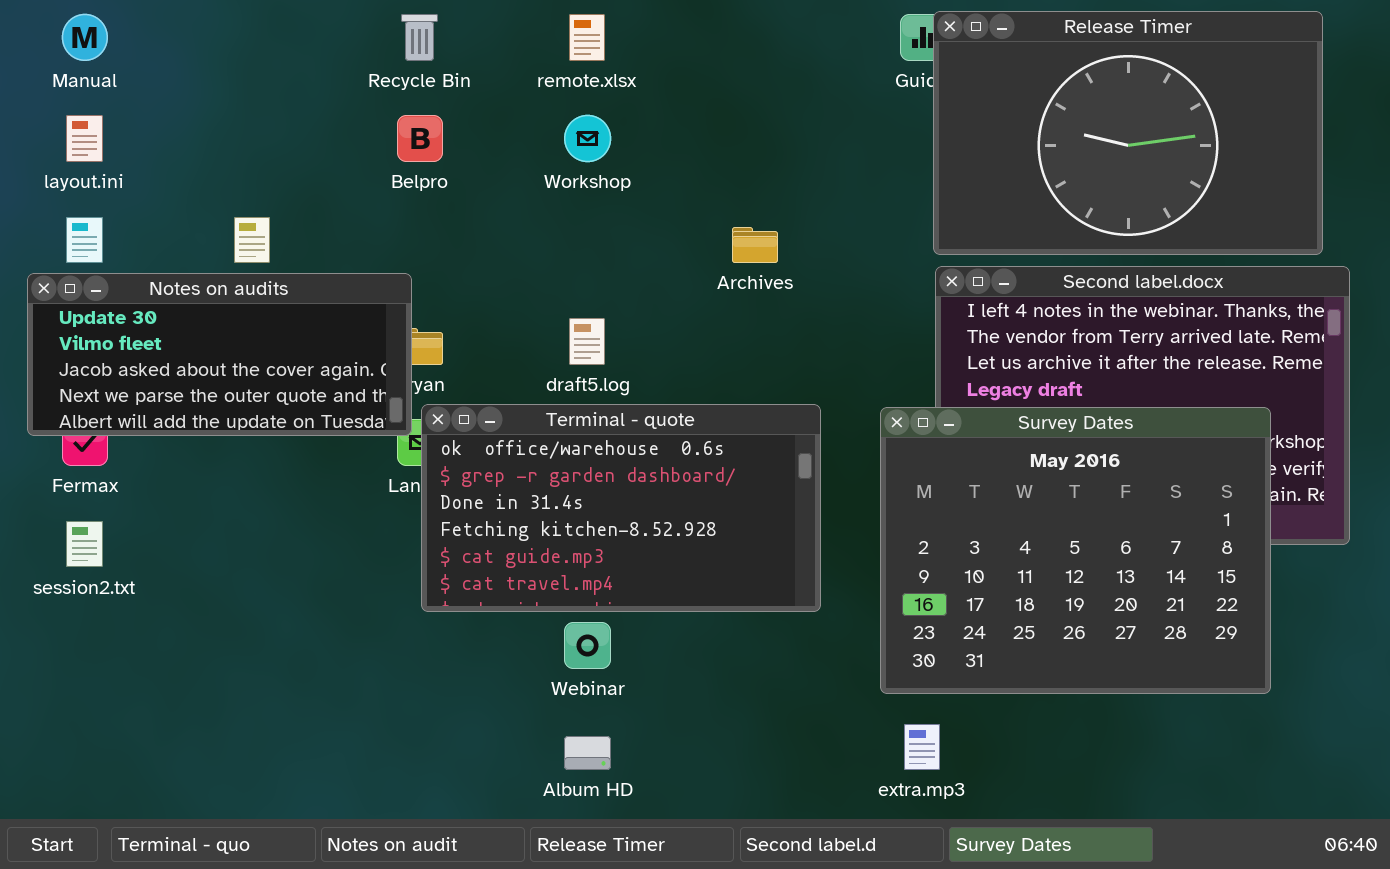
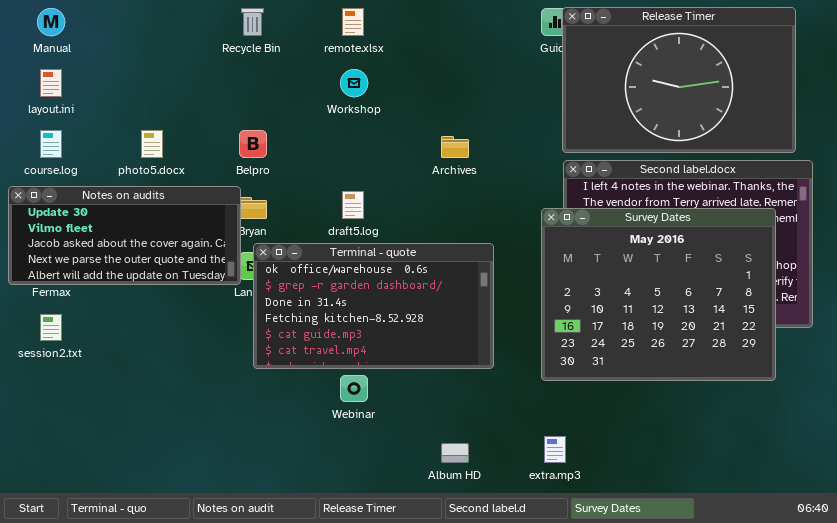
Belpro: [397,115,443,162] -> [239,130,267,158], moved
Notes on audits: [27,273,412,436] -> [8,186,241,285], moved
Survey Dates: [880,407,1271,694] -> [541,208,776,381], moved
Album HD: [564,736,611,770] -> [441,443,469,463], moved

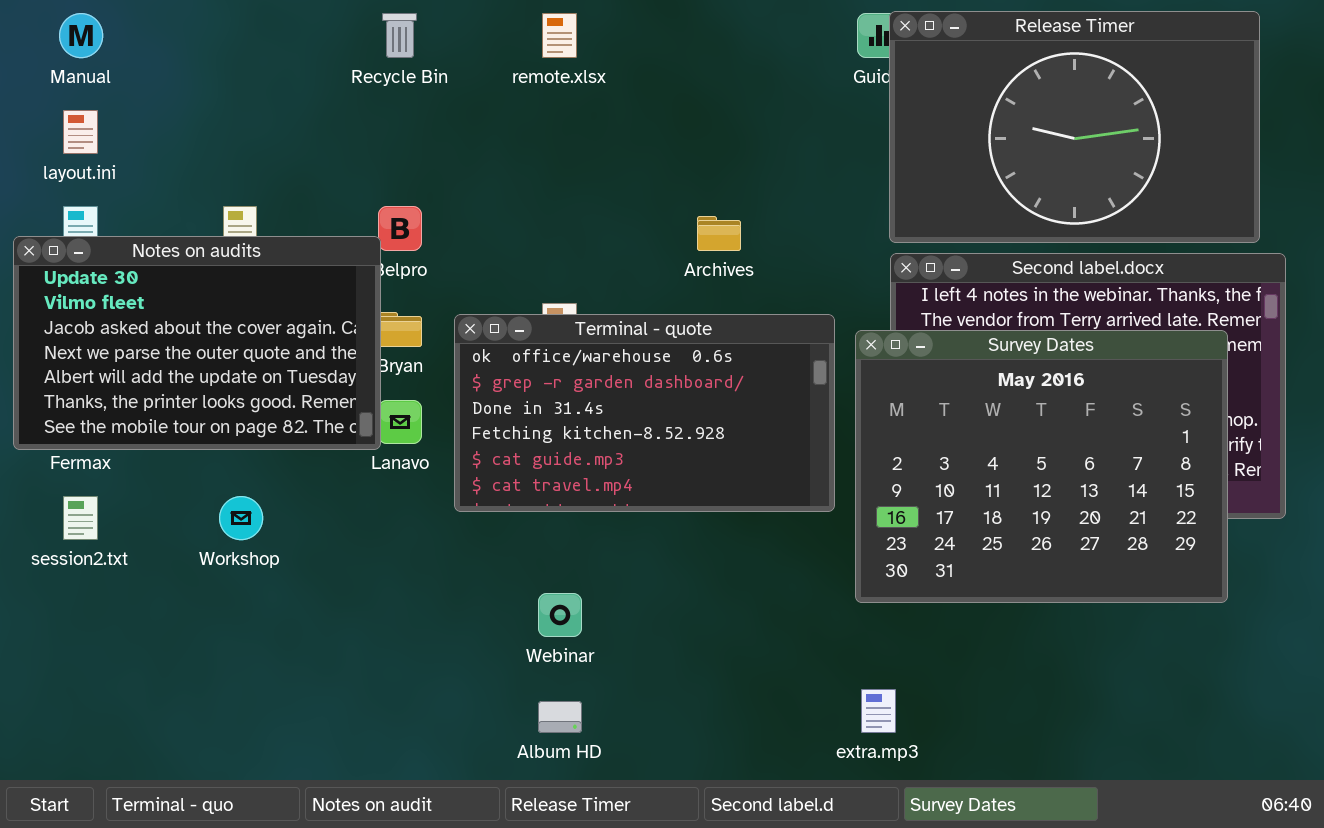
Workshop: [340,69,368,97] -> [219,496,263,540], moved
Notes on audits: [8,186,241,285] -> [13,236,381,450], resized
Terminal - quote: [253,243,494,369] -> [454,314,835,512], moved
Album HD: [441,443,469,463] -> [538,701,582,733], moved

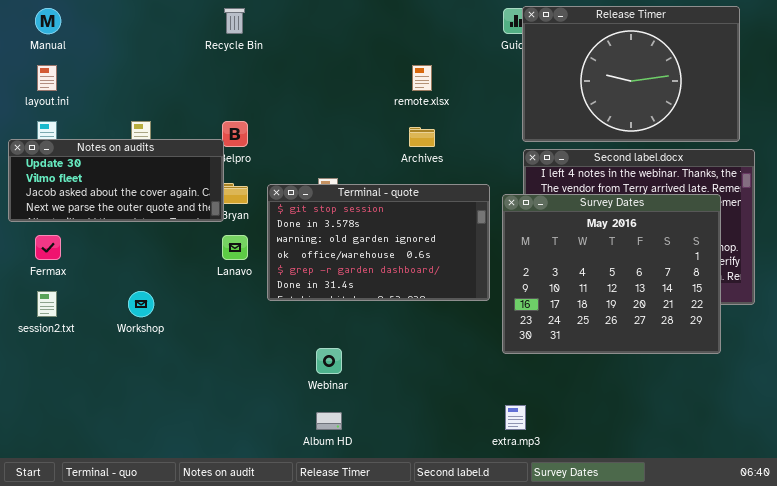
remote.xlsx: [542,13,577,58] -> [412,65,432,91], moved
Notes on audits: [13,236,381,450] -> [8,139,224,222], resized
Terminal - quote: [454,314,835,512] -> [267,184,490,301], scrolled up 3 rows

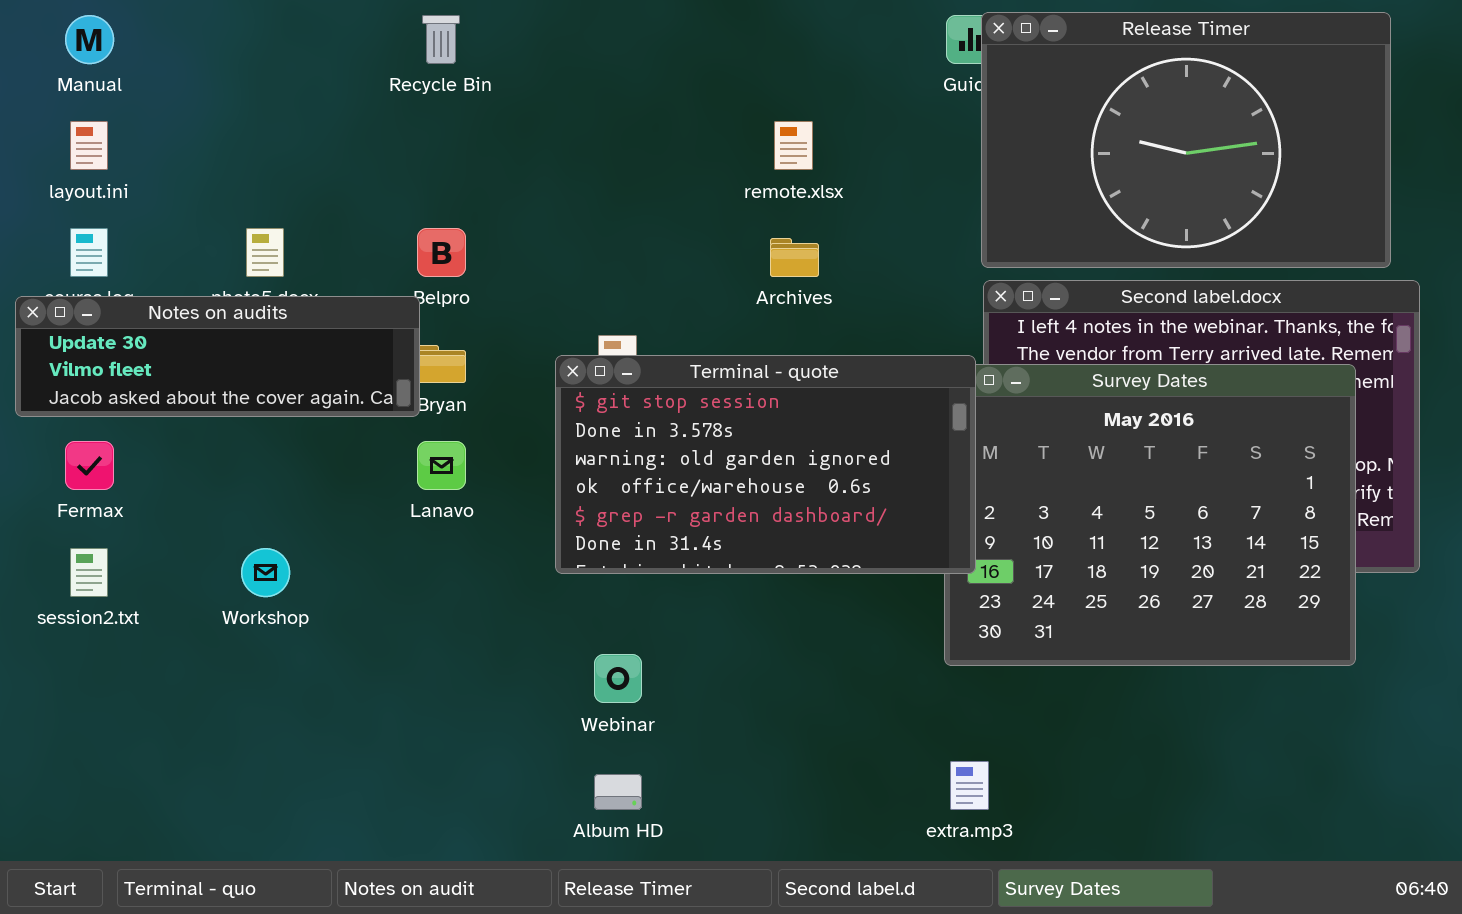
Notes on audits: [8,139,224,222] -> [15,296,420,417], resized
Terminal - quote: [267,184,490,301] -> [555,355,976,574], moved

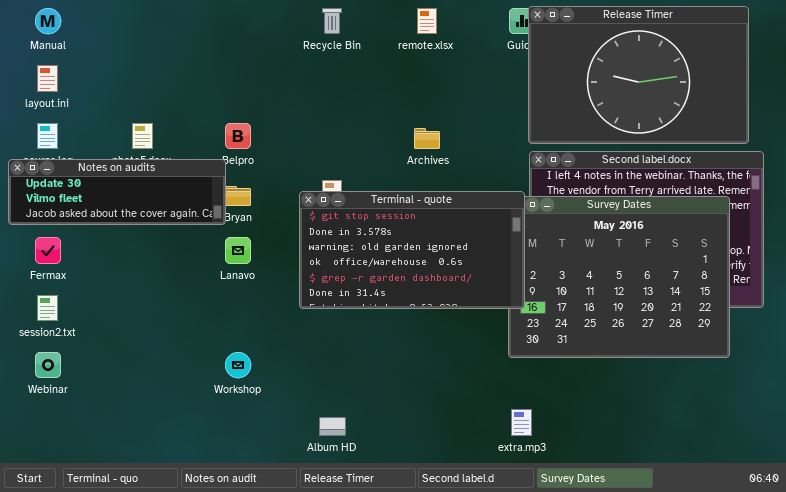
Recycle Bin: [422,15,460,64] -> [322,8,342,34], moved
remote.xlsx: [774,121,813,170] -> [417,8,437,34], moved
Workshop: [241,548,290,597] -> [225,352,251,378], moved
Webinar: [594,654,642,703] -> [35,352,61,378], moved

